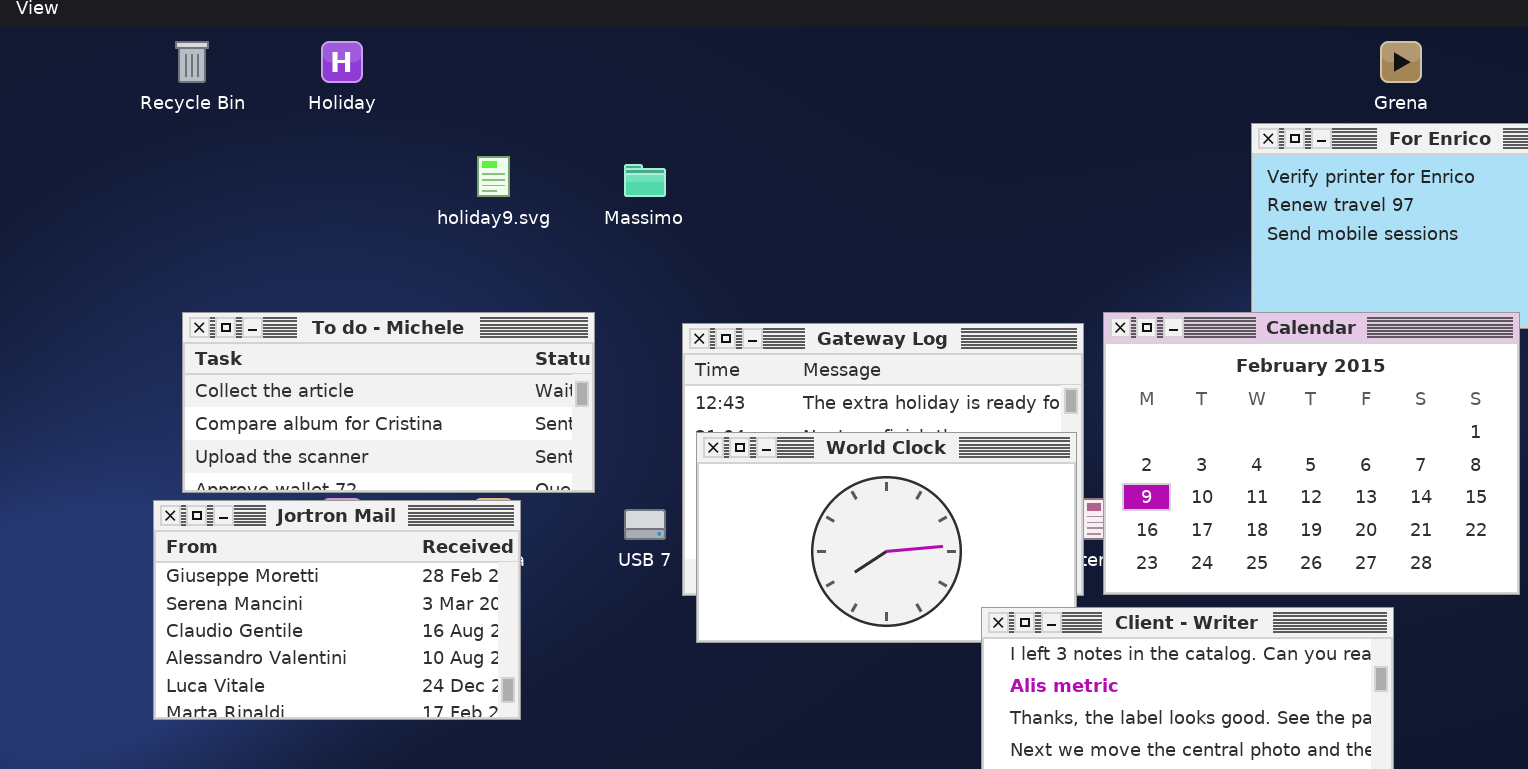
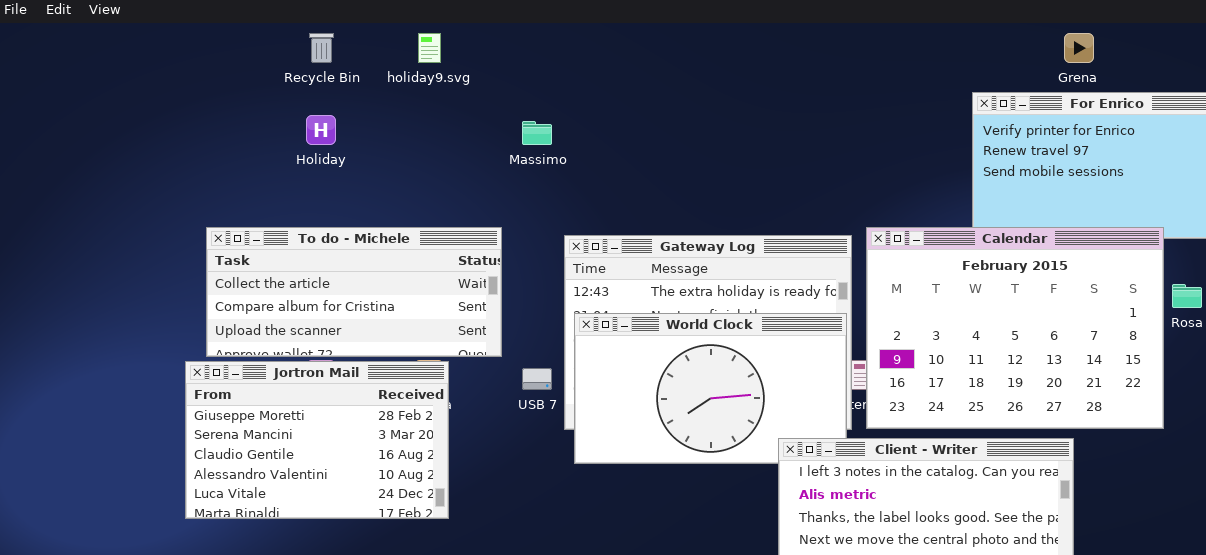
Recycle Bin: [175,41,209,83] -> [309,33,334,63], moved
Holiday: [321,41,363,83] -> [306,115,336,145], moved
holiday9.svg: [477,156,510,197] -> [418,33,441,63], moved

